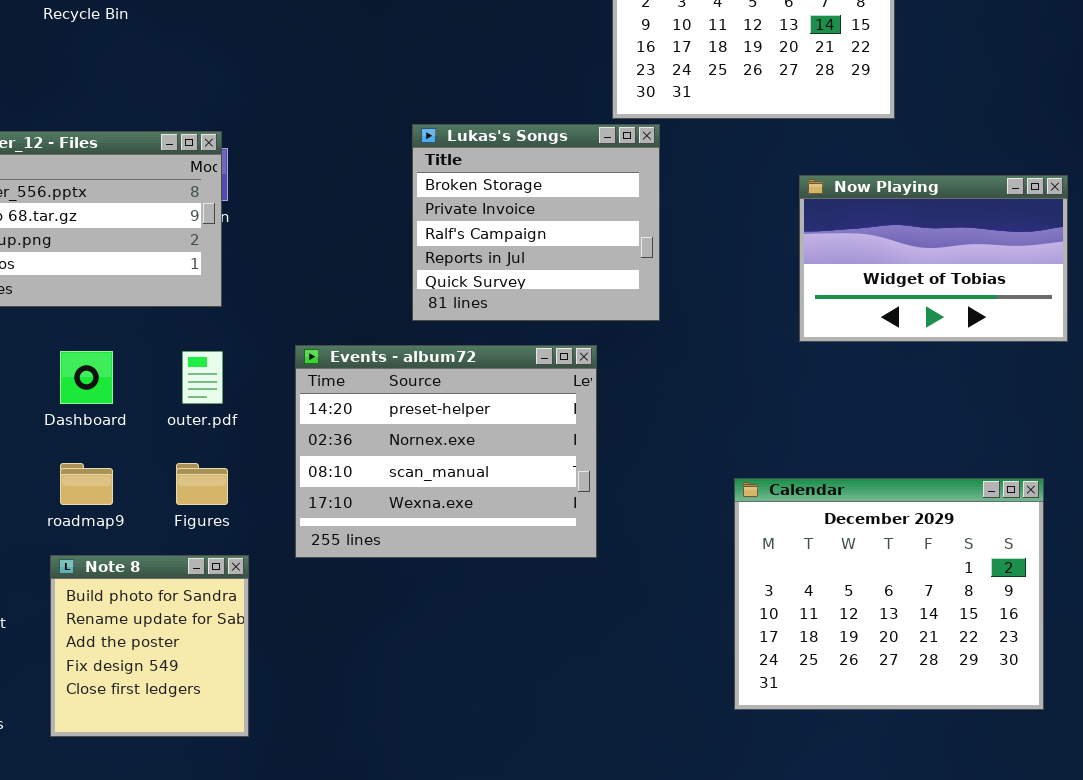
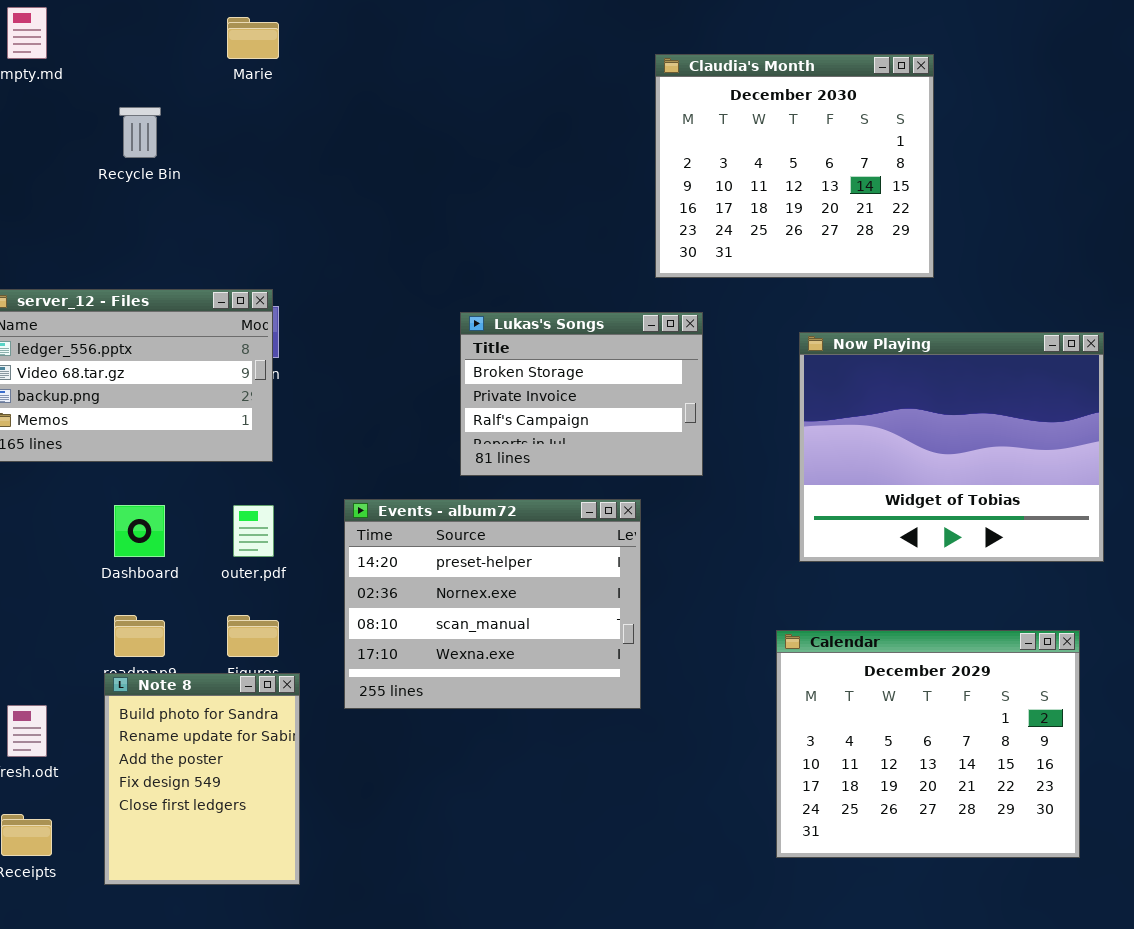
Lukas's Songs: [412,124,660,321] -> [460,312,703,476], resized
Now Playing: [799,175,1068,342] -> [799,332,1104,562], resized
Note 8: [50,555,249,737] -> [104,673,300,885], resized

